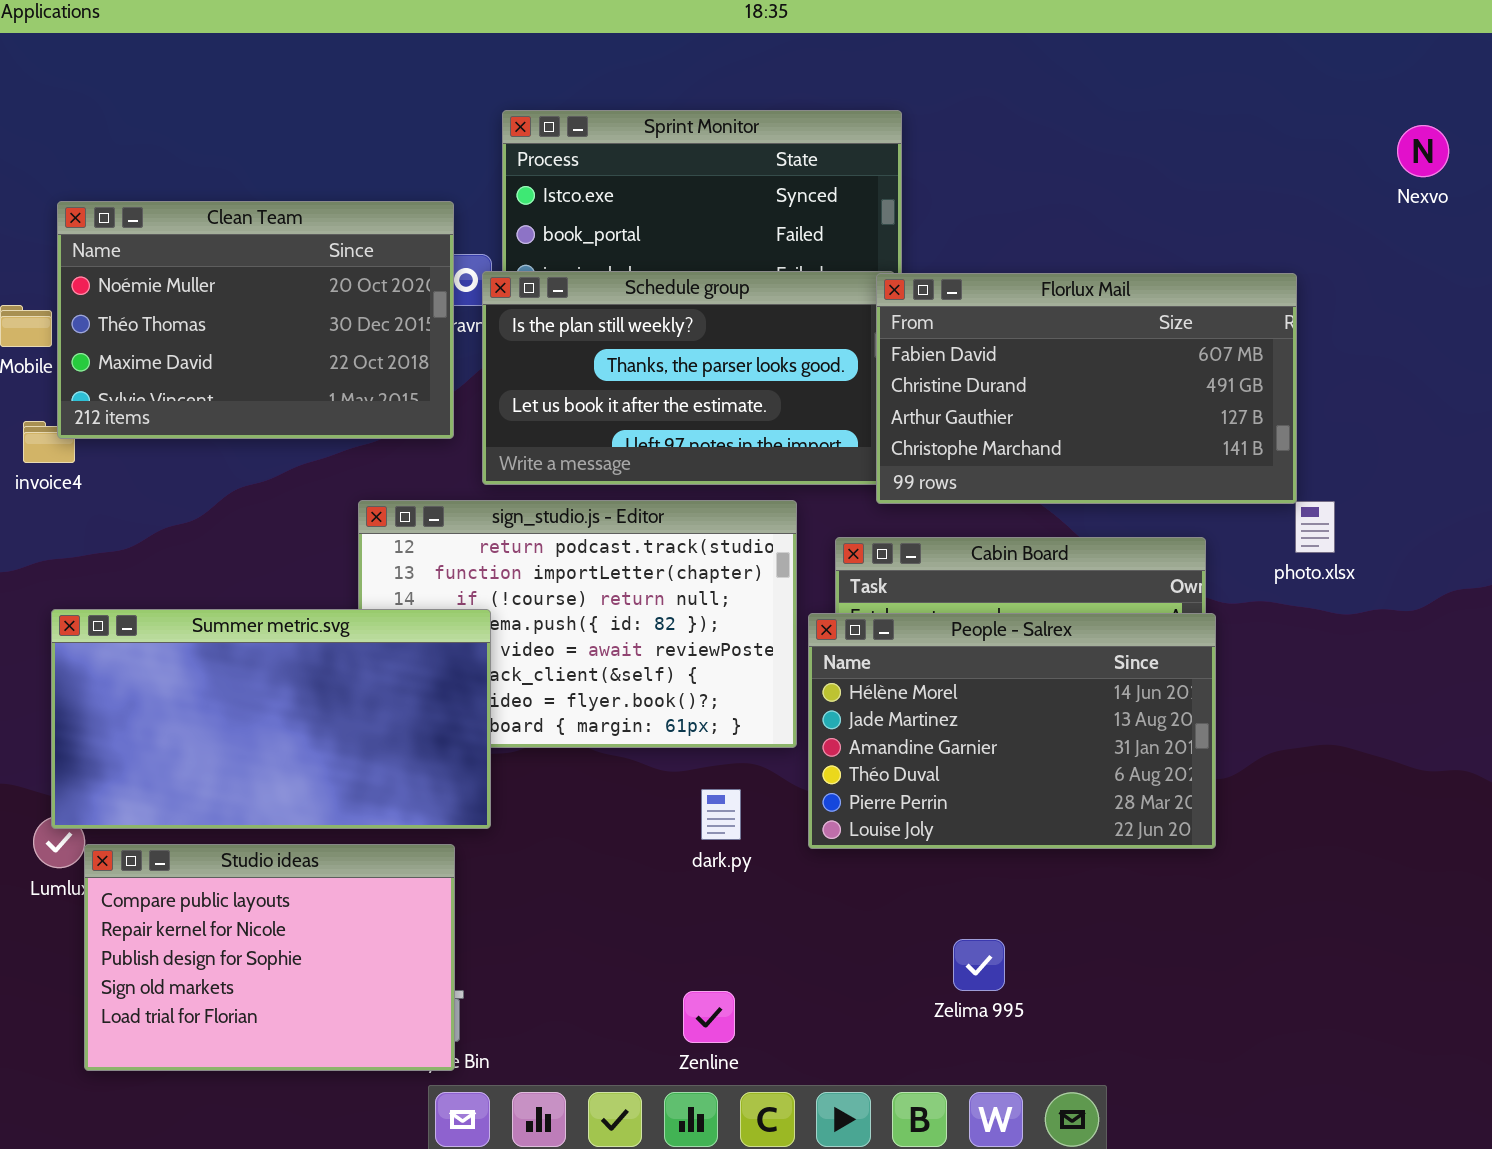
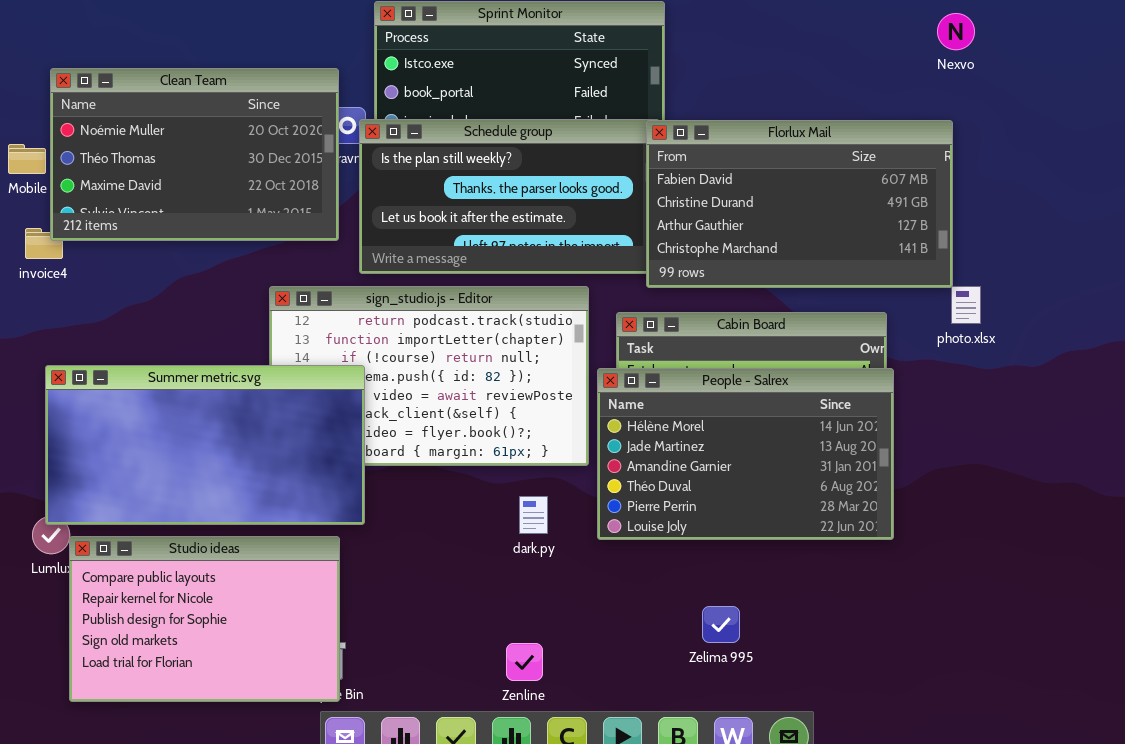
Nexvo: [1397,125,1449,177] -> [937,13,975,50], moved

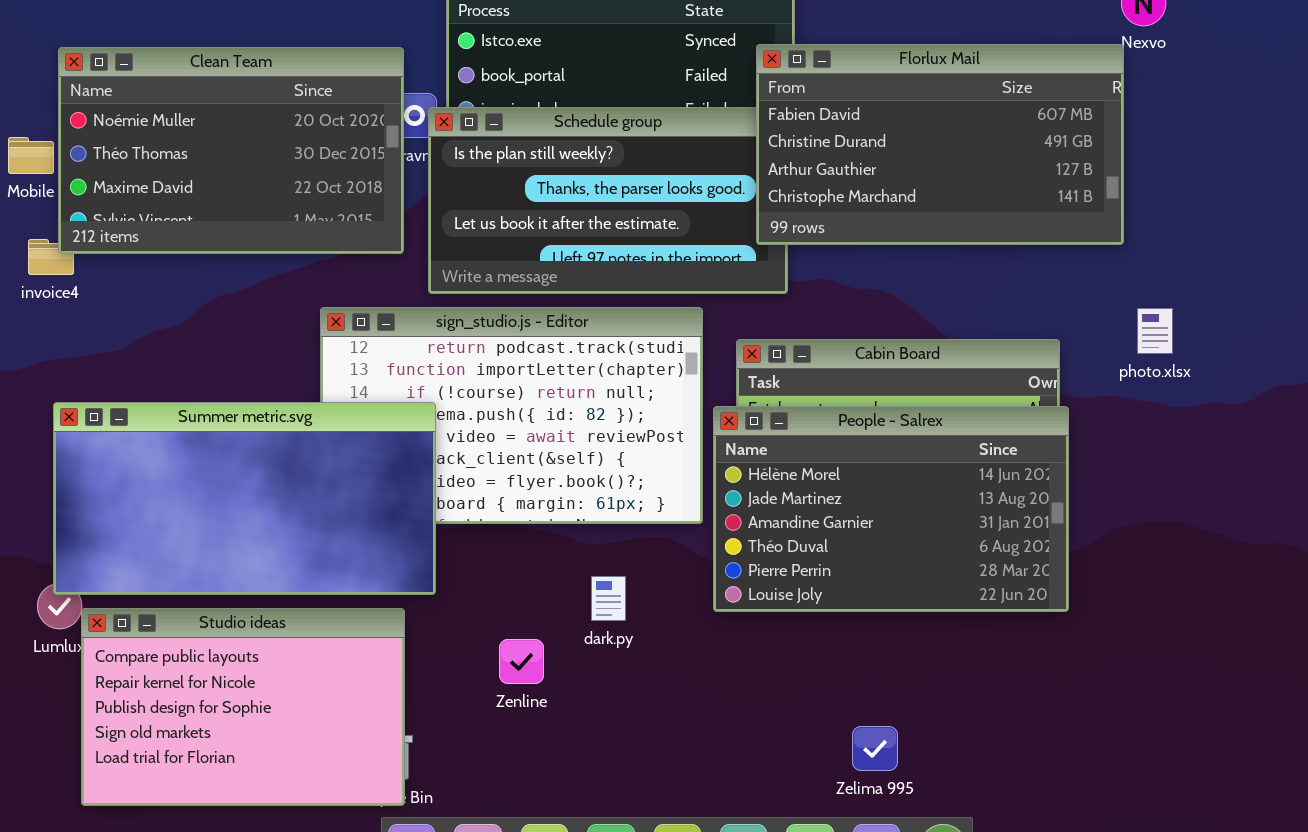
Florlux Mail: [646,120,953,288] -> [756,44,1124,245], moved
dark.py: [519,496,548,534] -> [591,576,626,621], moved
Zelima 995: [702,606,740,643] -> [852,726,898,771], moved
Zenline: [506,643,543,681] -> [499,639,544,684], moved

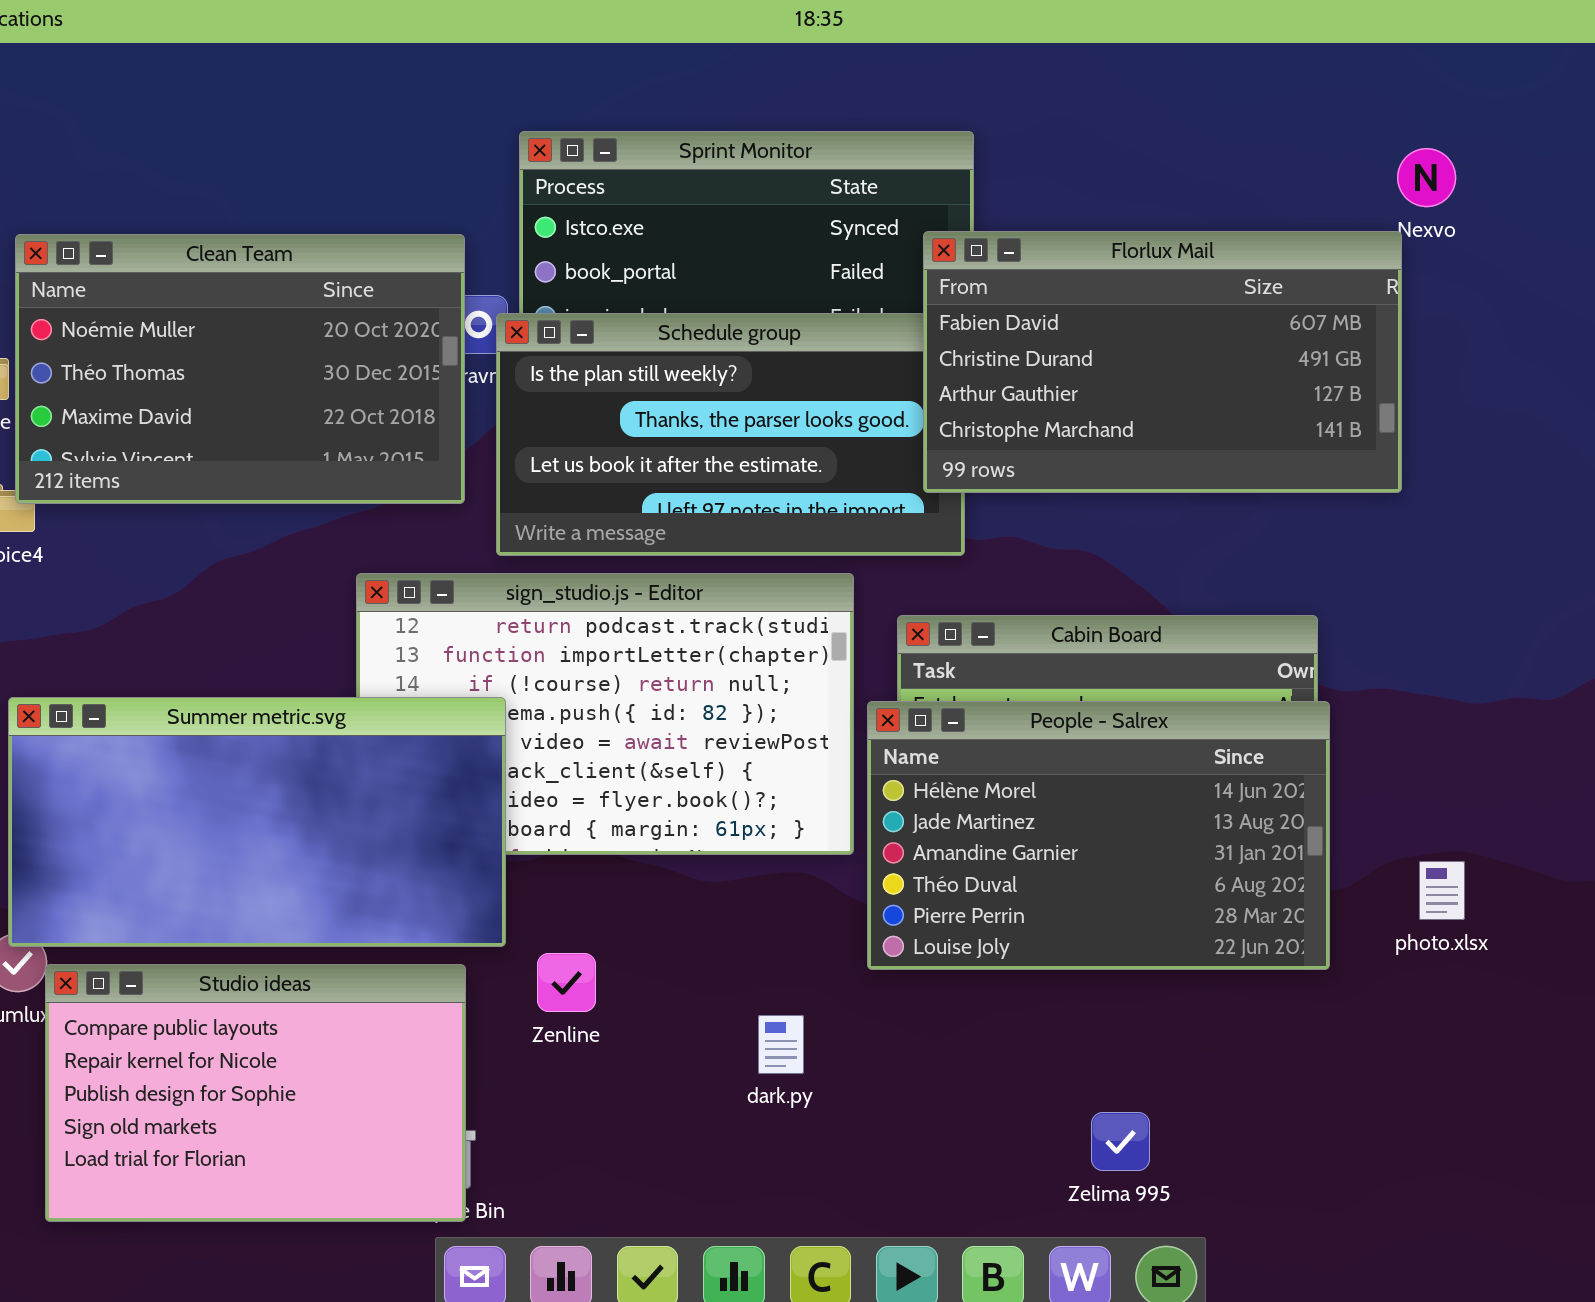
photo.xlsx: [1137,308,1173,354] -> [1419,861,1465,920], moved
dark.py: [591,576,626,621] -> [758,1015,804,1074], moved
Zenline: [499,639,544,684] -> [537,953,596,1012], moved
Zelima 995: [852,726,898,771] -> [1091,1112,1150,1171], moved

